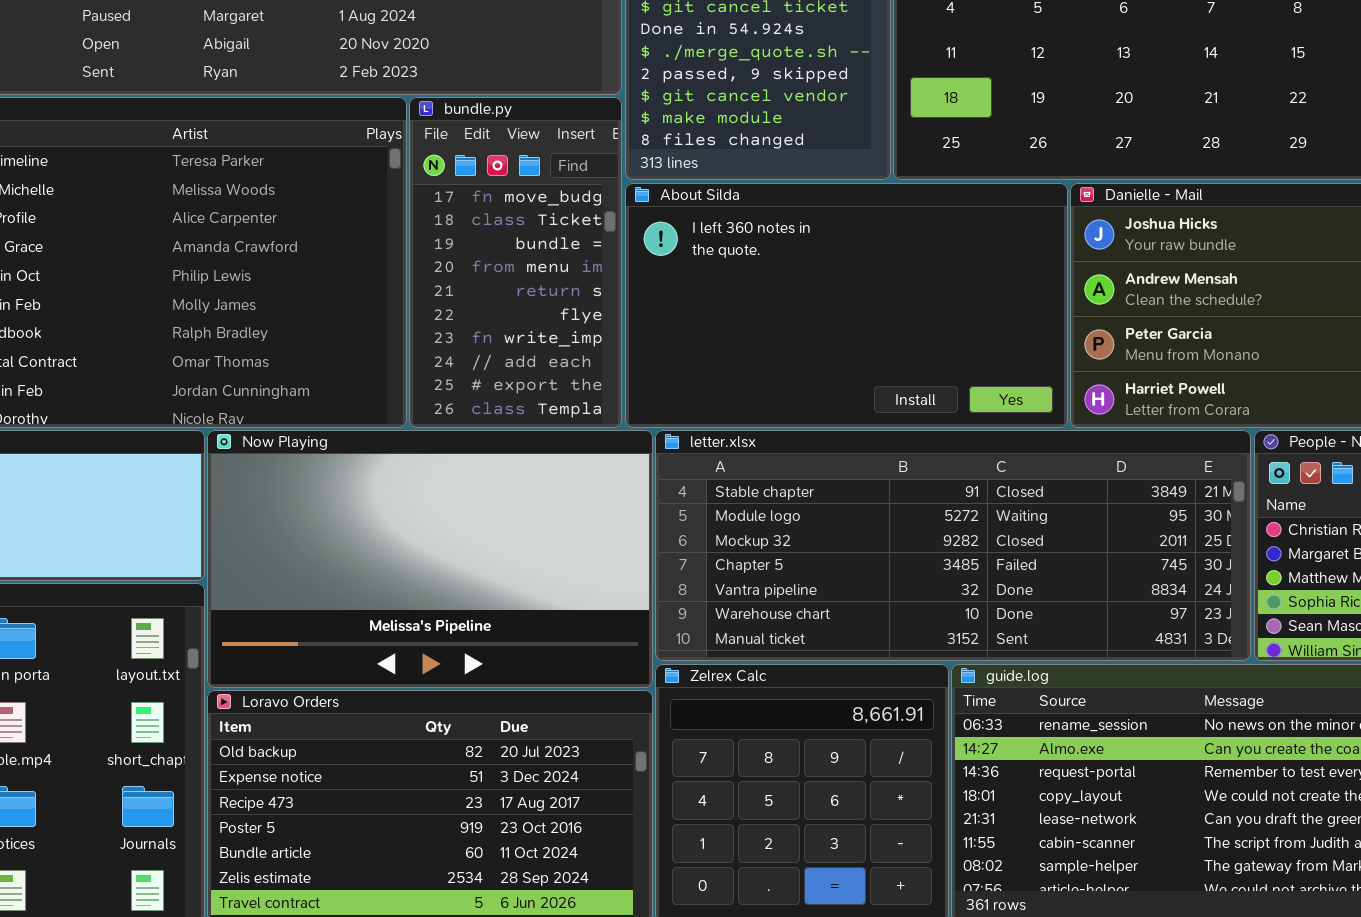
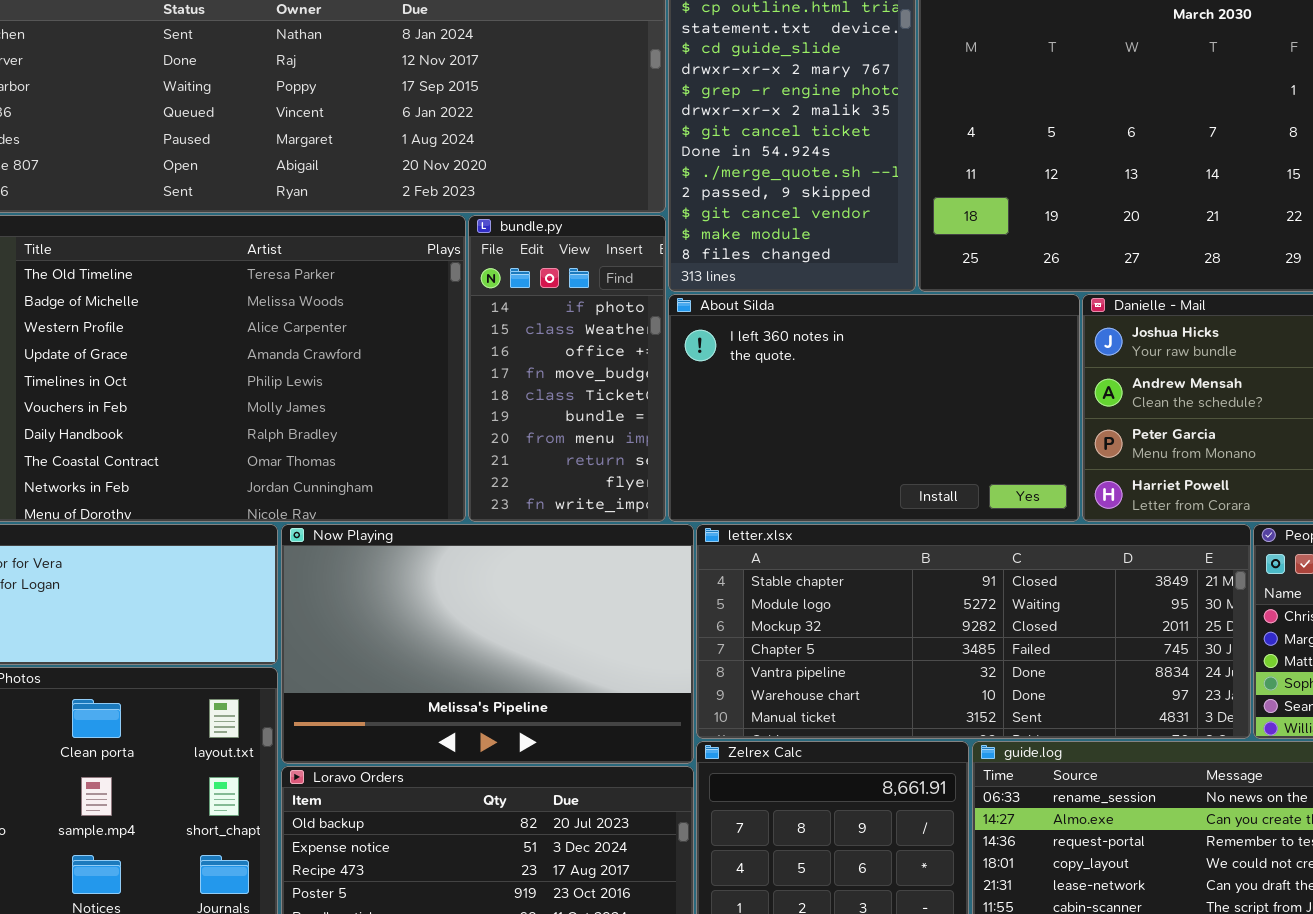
bundle.py: [409,97,622,428] -> [468,215,666,522], scrolled up 3 rows

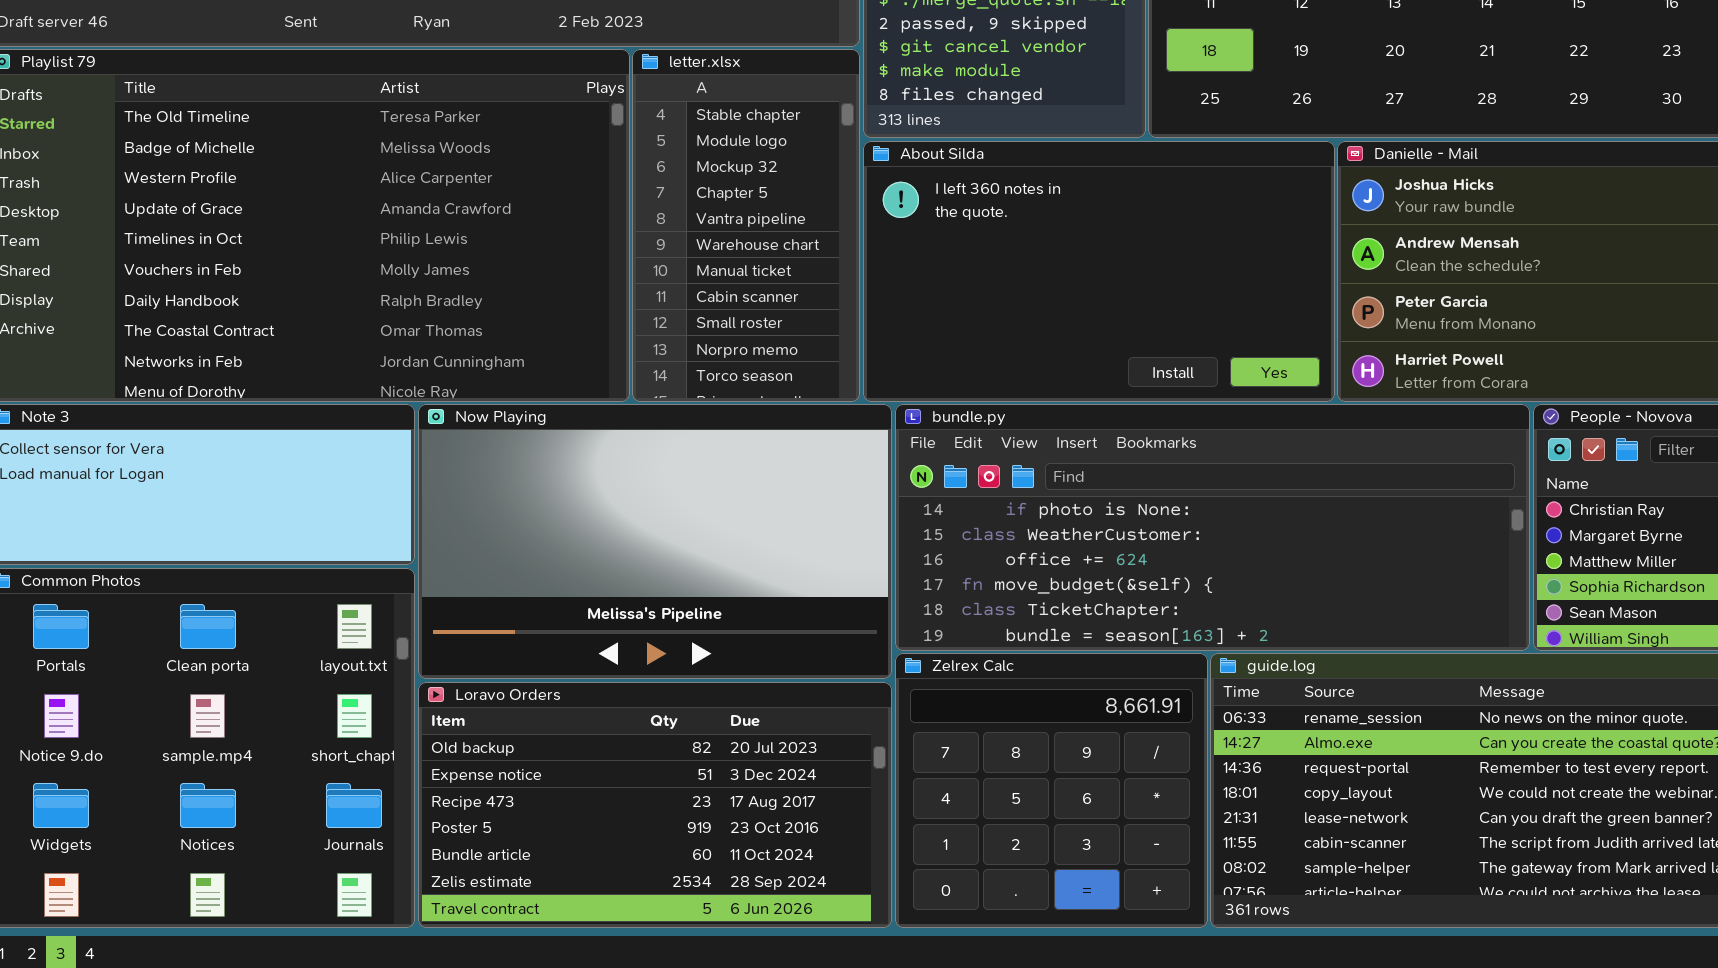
bundle.py: [468,215,666,522] -> [895,404,1530,651], moved, resized
letter.xlsx: [696,524,1251,739] -> [632,49,860,402], moved, resized

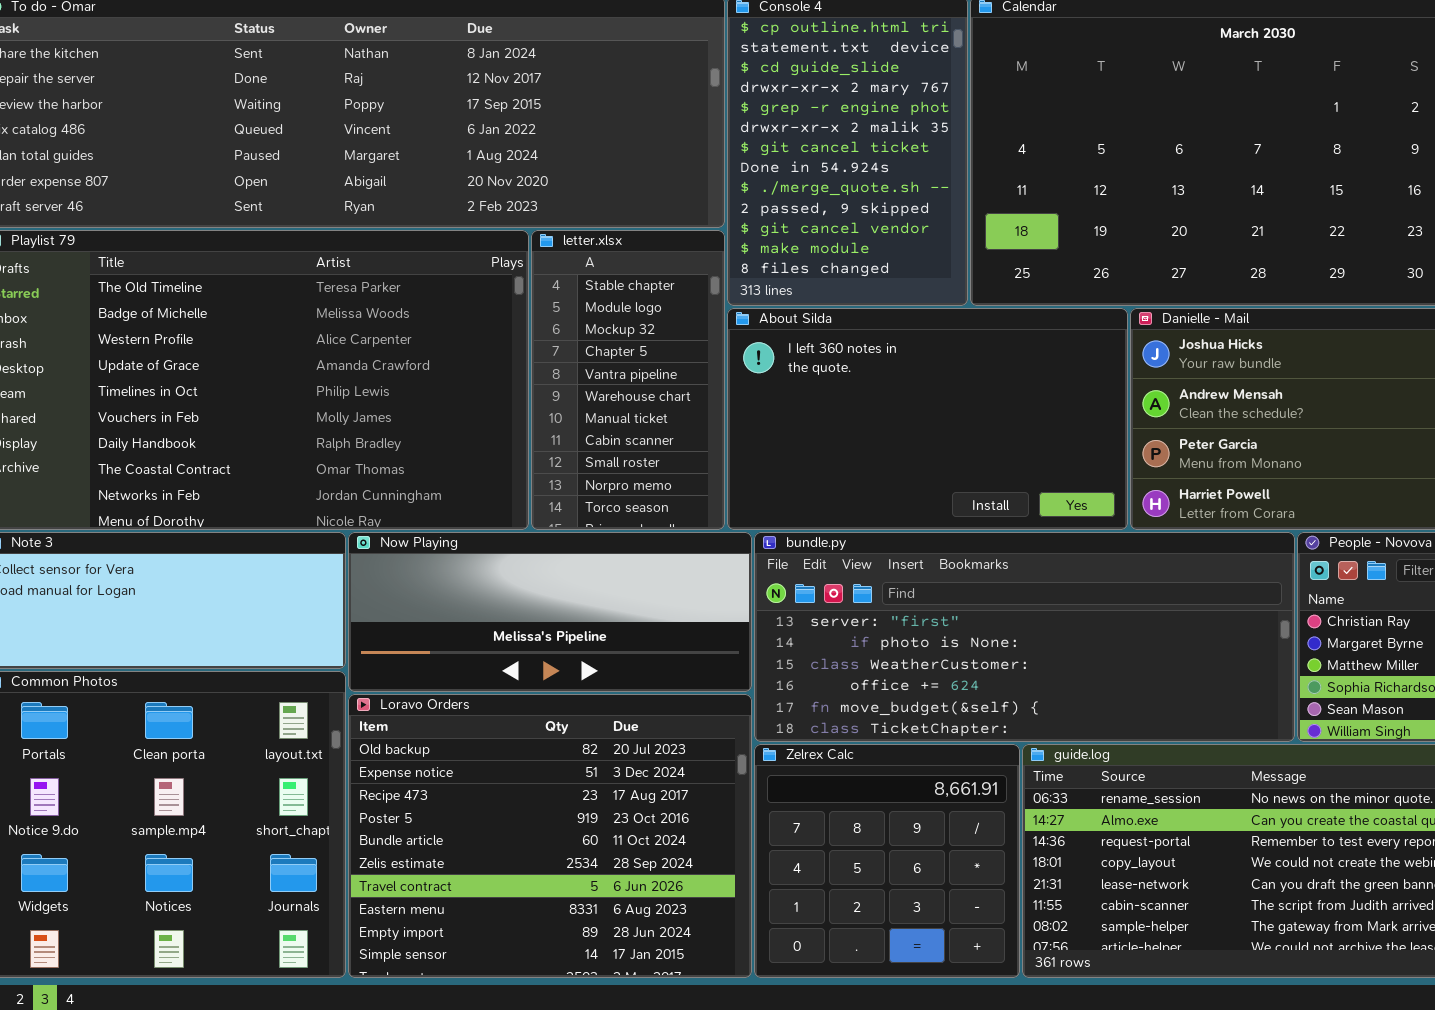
Now Playing: [418,404,892,679] -> [348,532,752,692], resized
bundle.py: [895,404,1530,651] -> [754,532,1295,742], scrolled up 1 row
Loravo Orders: [418,682,892,928] -> [348,694,752,978], resized

